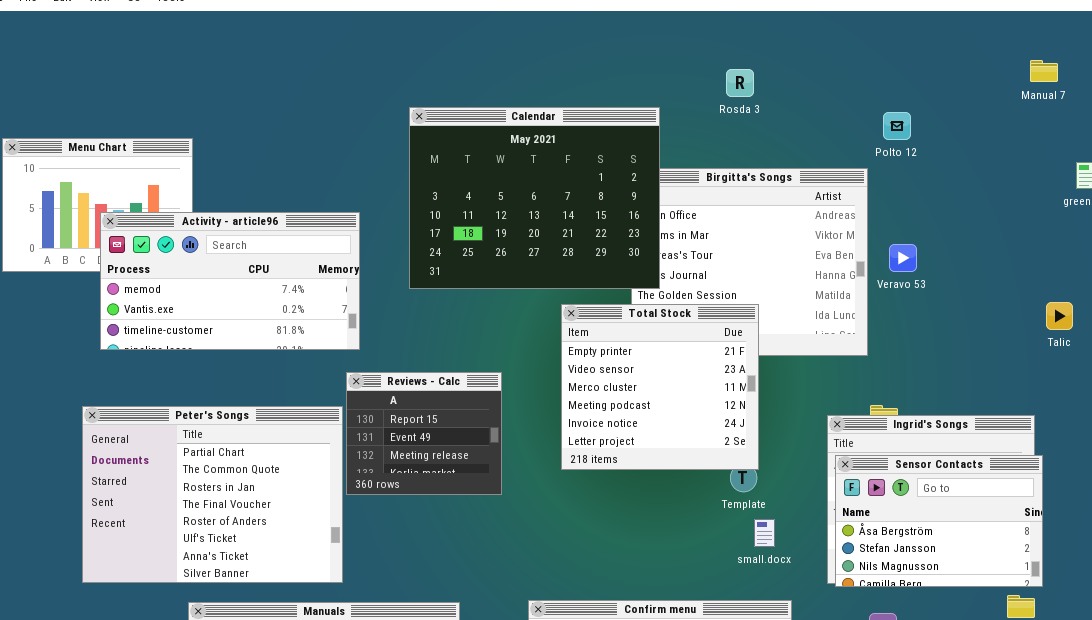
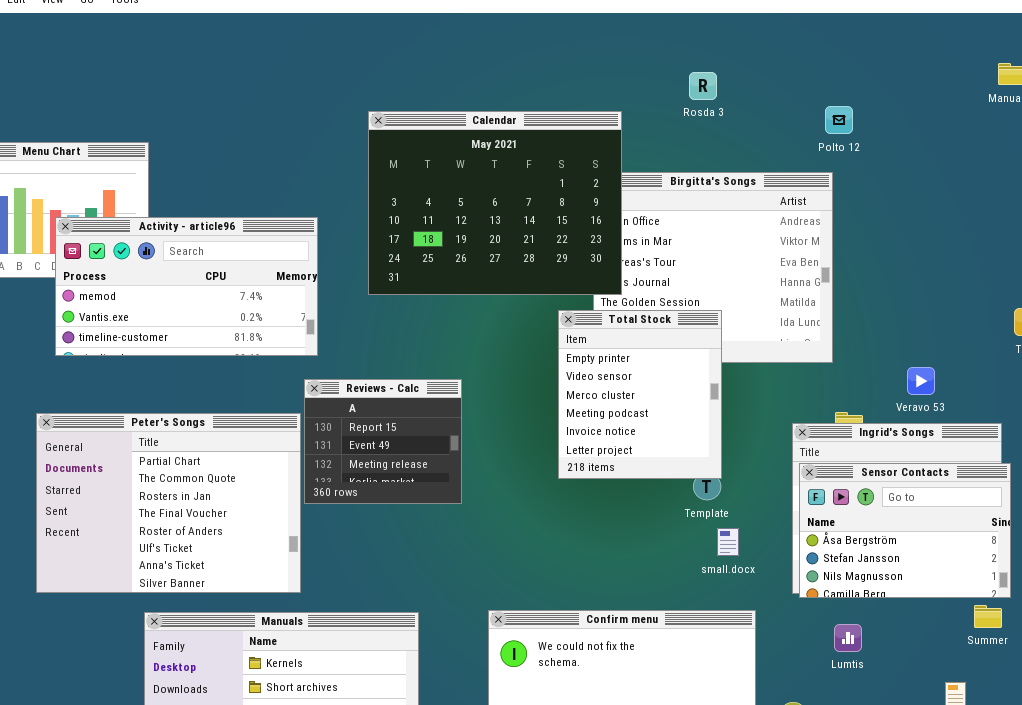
Polto 12: [883,112,911,140] -> [825,106,853,134], moved
Veravo 53: [889,244,917,272] -> [907,367,935,395], moved
Total Stock: [561,304,759,470] -> [558,310,722,479], resized

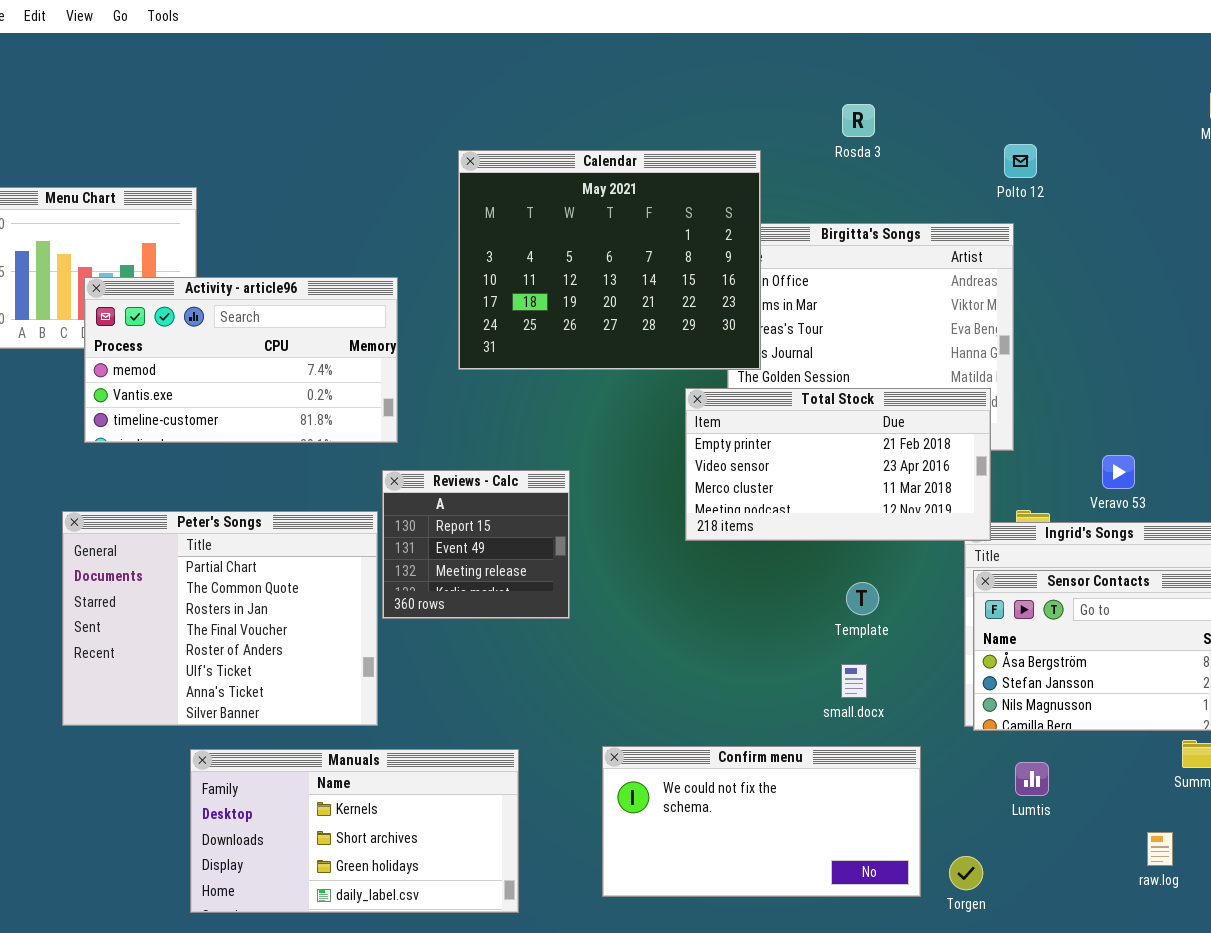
Total Stock: [558,310,722,479] -> [685,388,991,541], resized
small.docx: [717,528,739,556] -> [841,664,867,698], moved

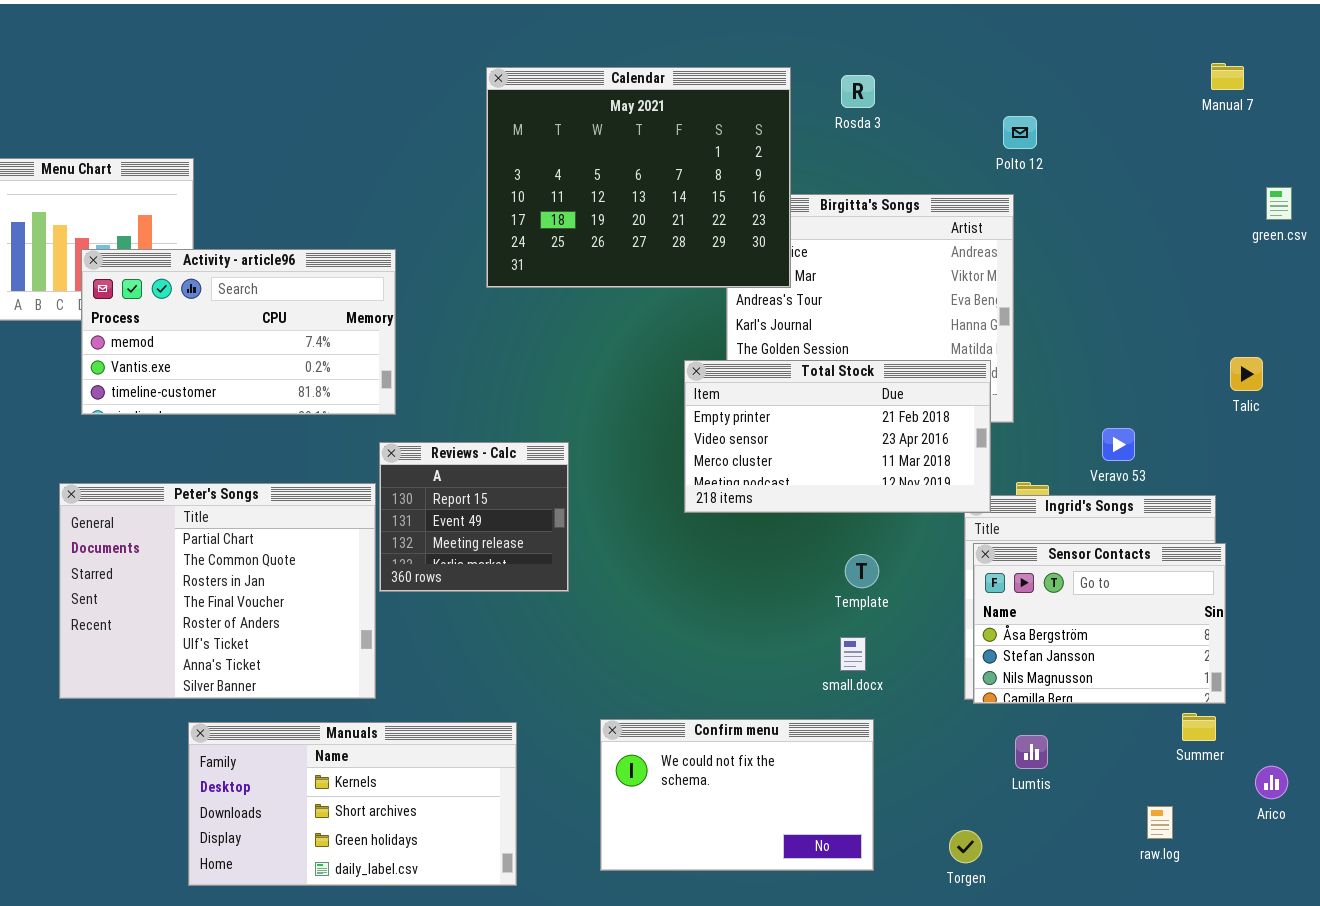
Calendar: [458,150,761,370] -> [486,67,791,288], moved
Confirm menu: [602,746,921,897] -> [600,719,874,871], resized

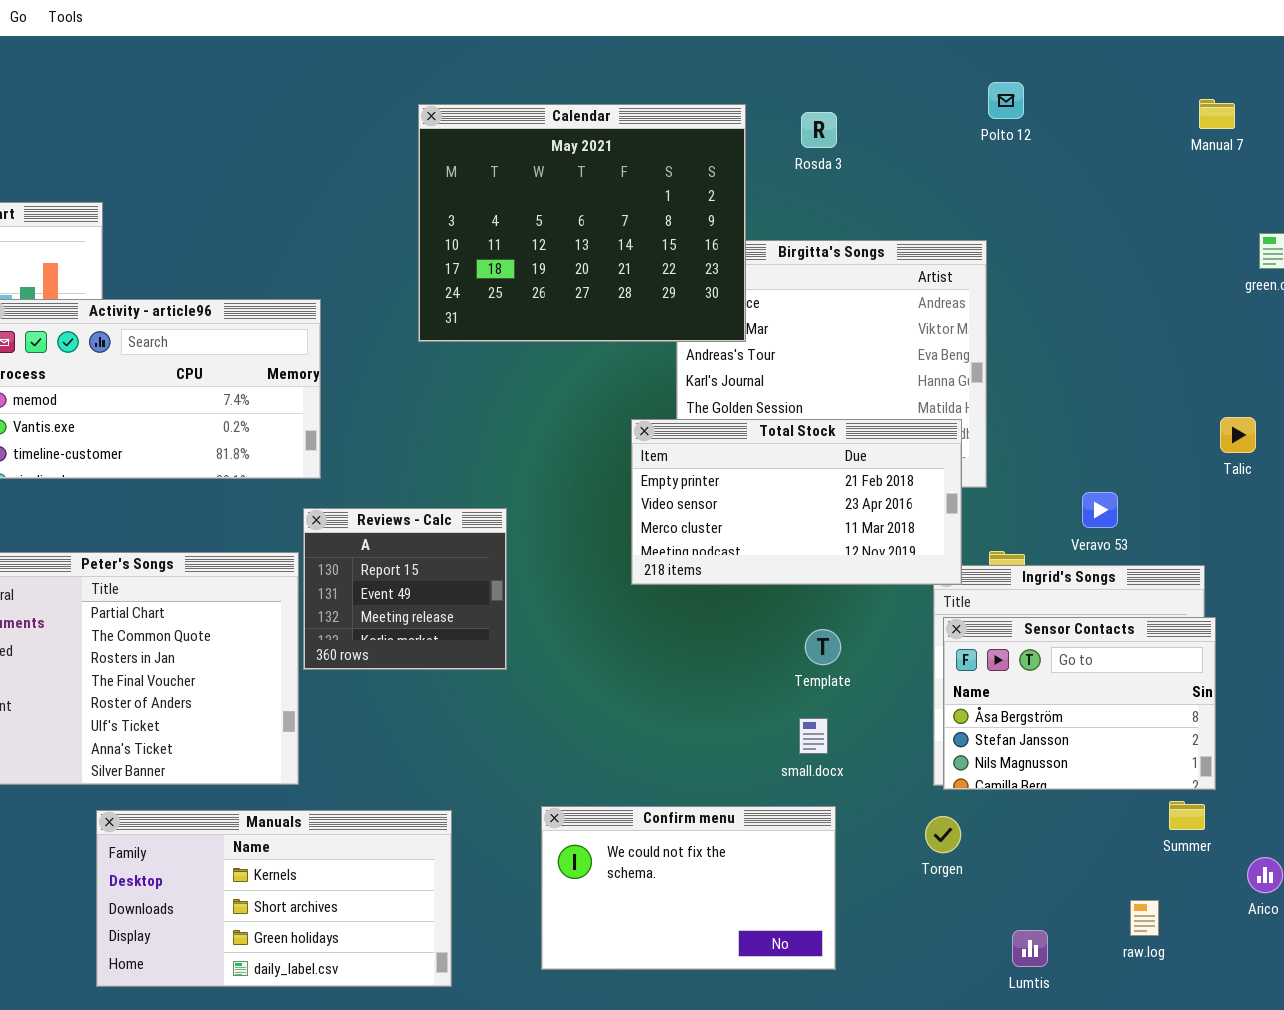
Polto 12: [1003,116,1037,149] -> [988,82,1024,119], moved
Lumtis: [1015,735,1048,769] -> [1012,930,1048,967], moved
Torgen: [949,830,982,863] -> [925,816,961,853], moved

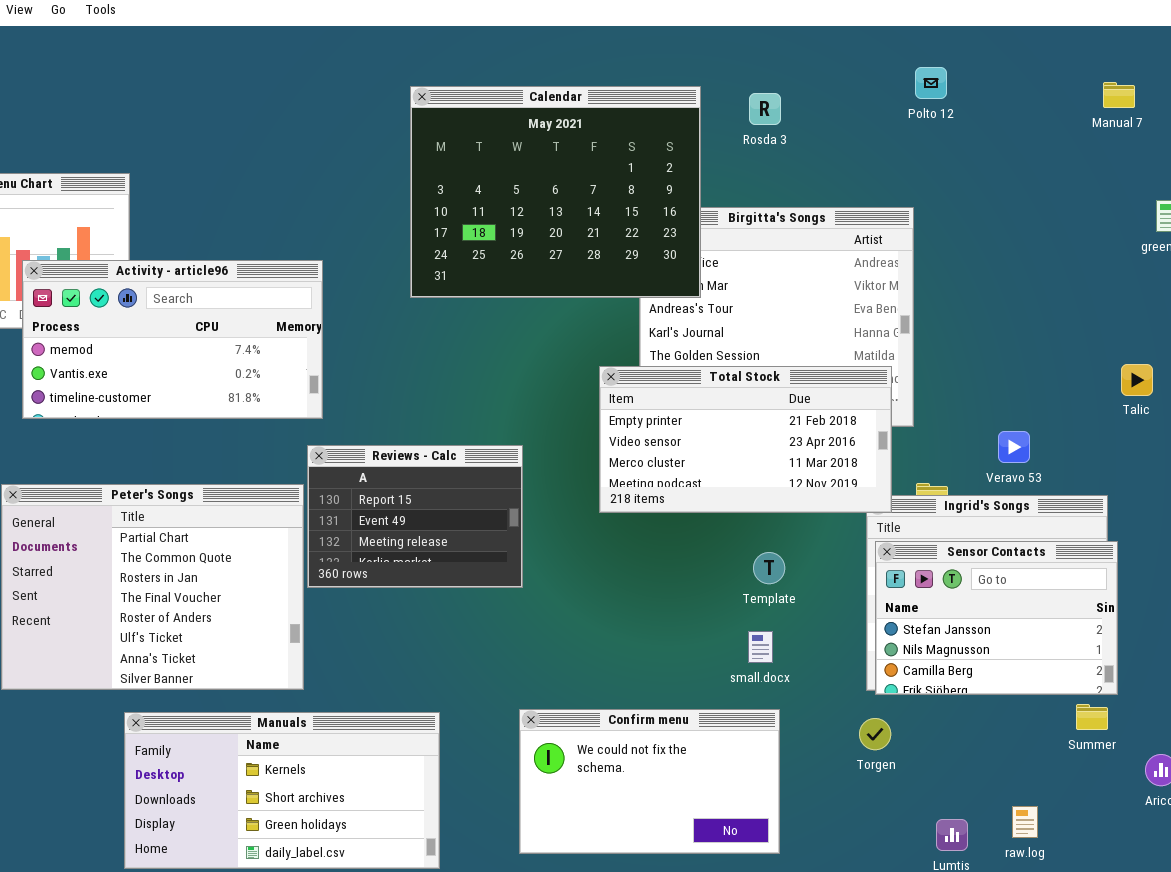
Reviews - Calc: [303,508,507,670] -> [307,445,523,588], resized
Sensor Contacts: [943,617,1216,790] -> [875,541,1118,695], scrolled down 1 row
raw.log: [1130,900,1159,936] -> [1012,806,1038,838], moved

